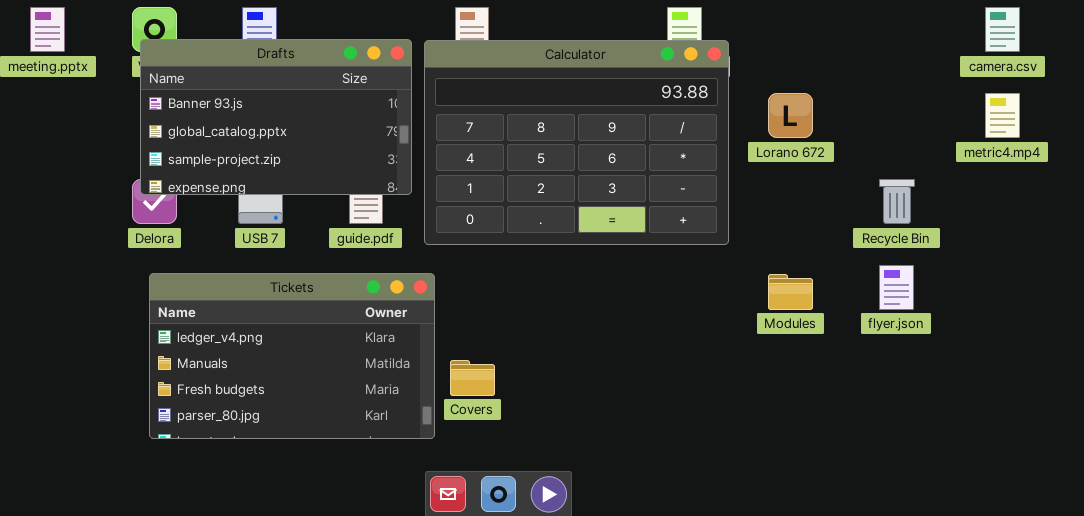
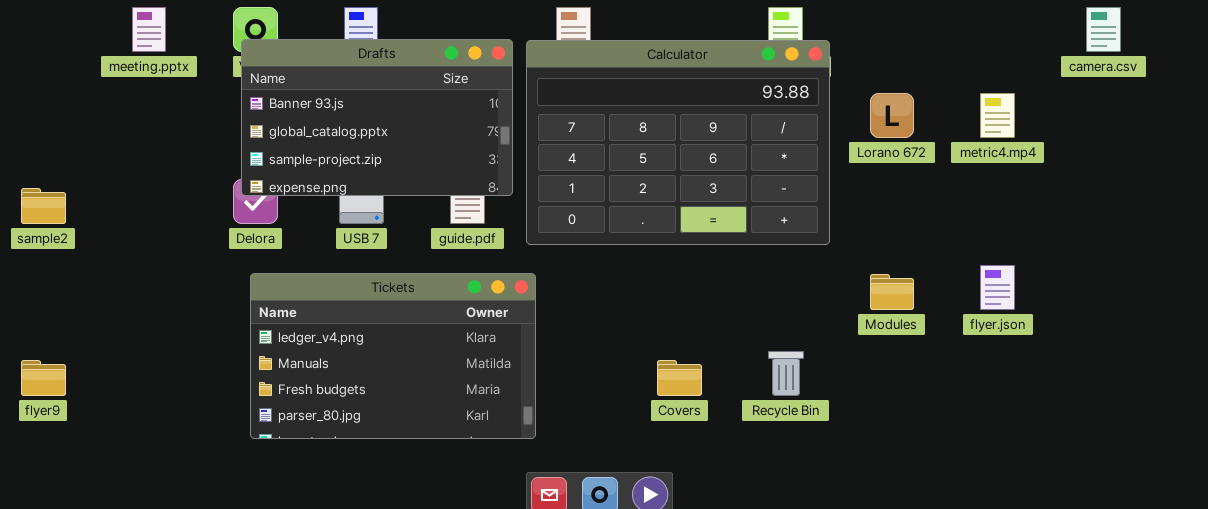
metric4.mp4: [985,93,1020,138] -> [980,93,1015,138], moved
Recycle Bin: [879,179,915,224] -> [768,351,804,396], moved
Covers: [450,360,495,396] -> [657,360,702,396], moved

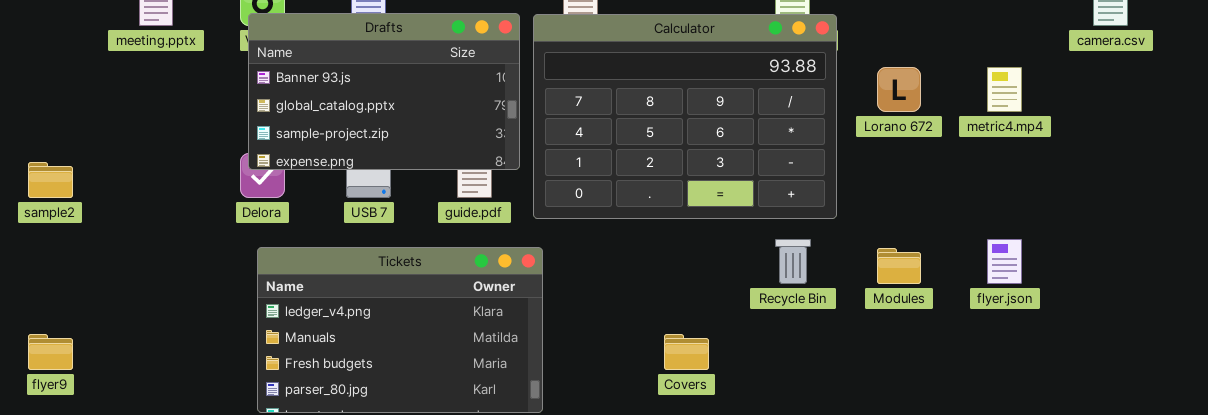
Recycle Bin: [768,351,804,396] -> [775,239,811,284], moved

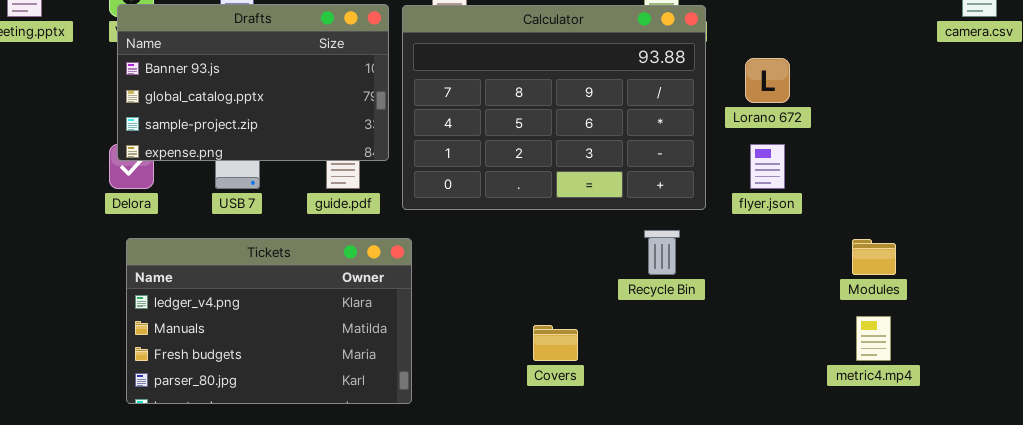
metric4.mp4: [987,67,1022,112] -> [856,316,891,361], moved
flyer.json: [987,239,1022,284] -> [750,144,785,189], moved
Modules: [877,248,921,284] -> [852,239,896,275], moved

